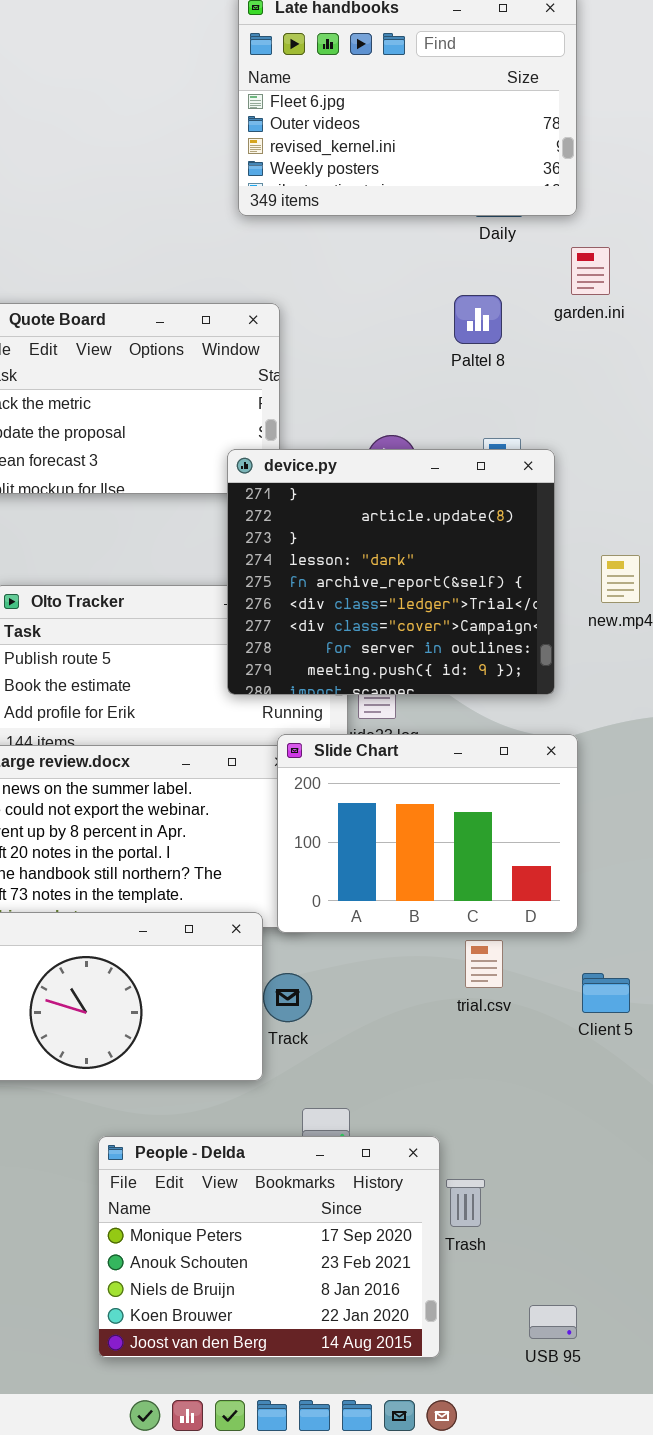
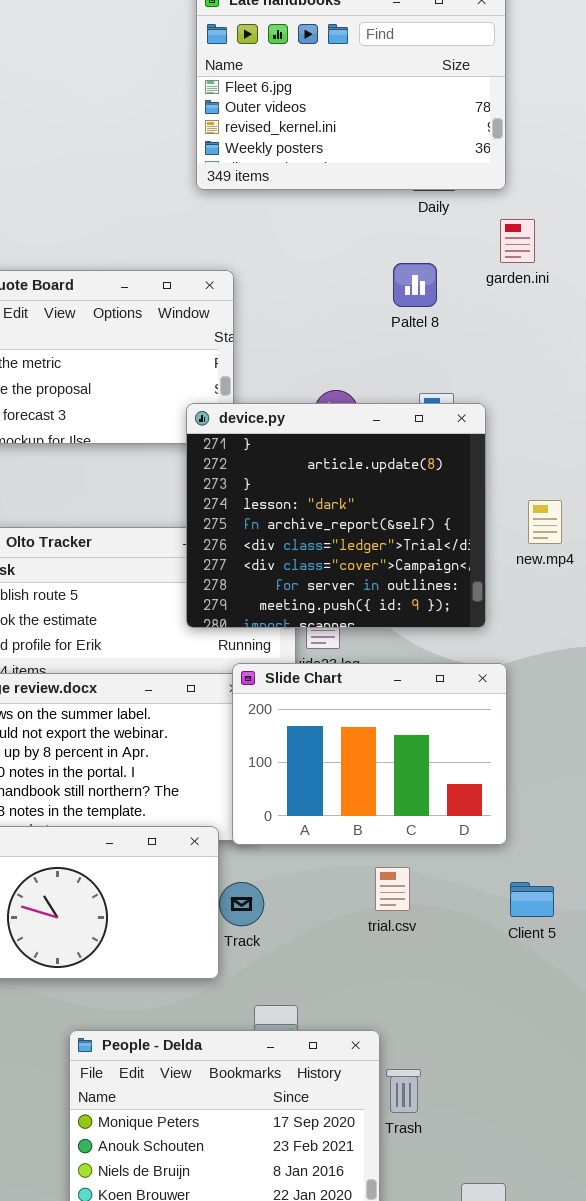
trial.csv: [465,940,503,988] -> [375,867,410,911], moved

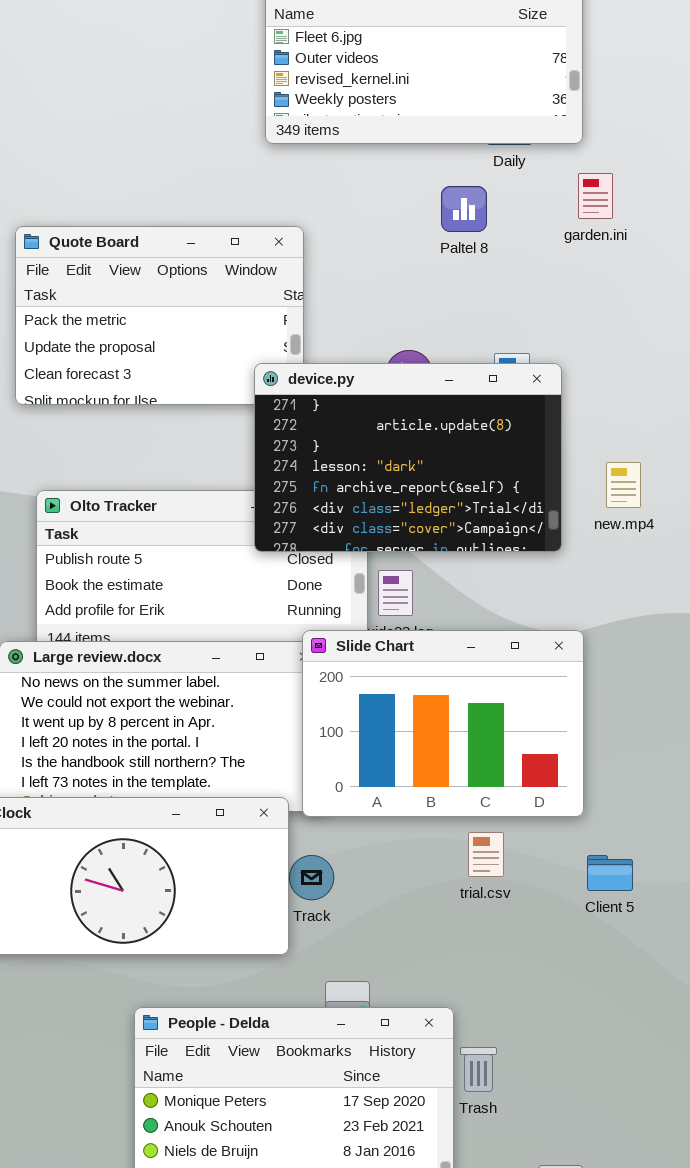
Paltel 8: [393,263,437,307] -> [441,186,487,232], moved
device.py: [186,403,486,628] -> [254,363,562,552], resized
trial.csv: [375,867,410,911] -> [468,832,504,877], moved

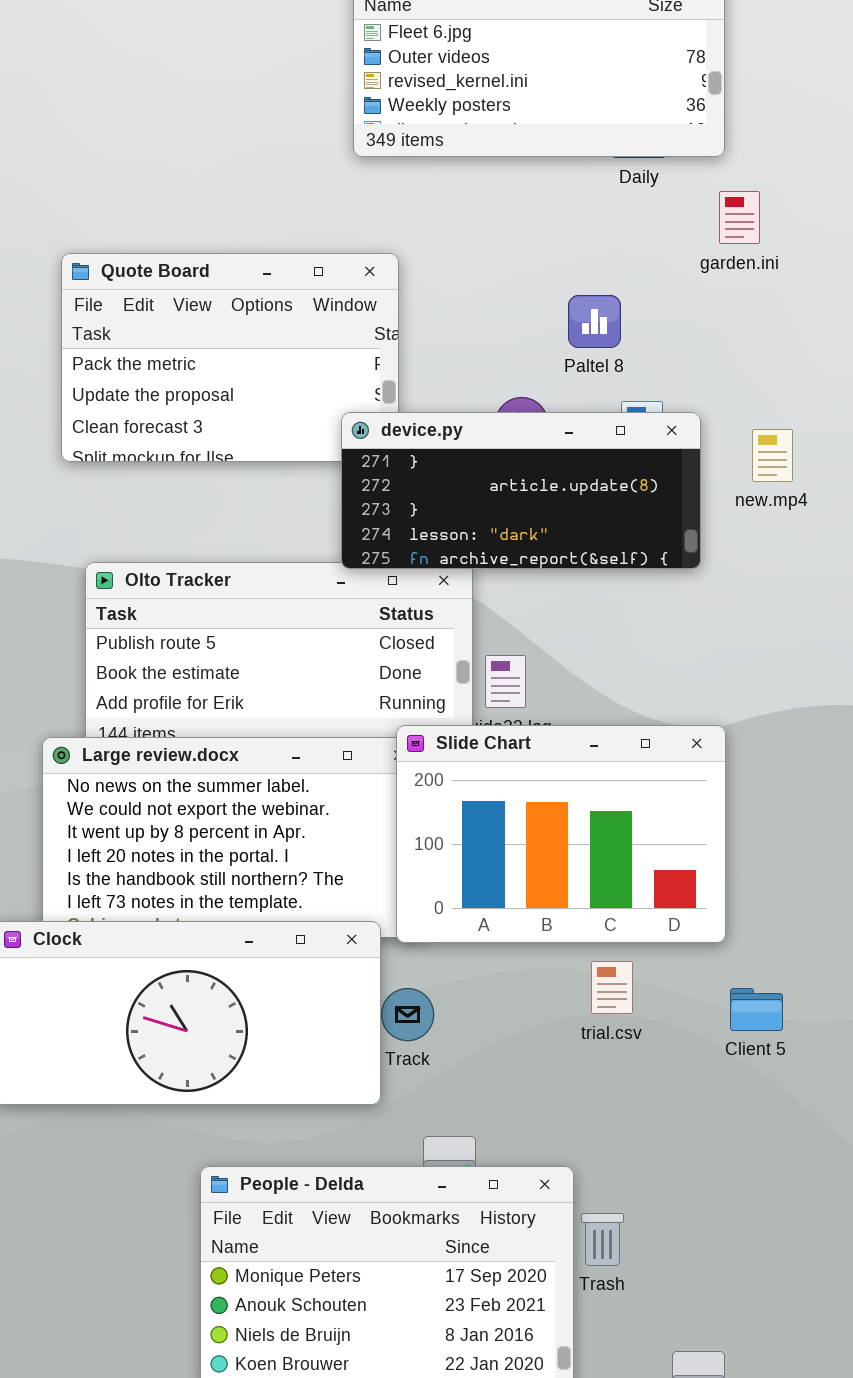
Paltel 8: [441,186,487,232] -> [568,295,621,348], moved
device.py: [254,363,562,552] -> [341,412,701,569], resized
new.mp4: [606,462,641,508] -> [752,429,793,482], moved

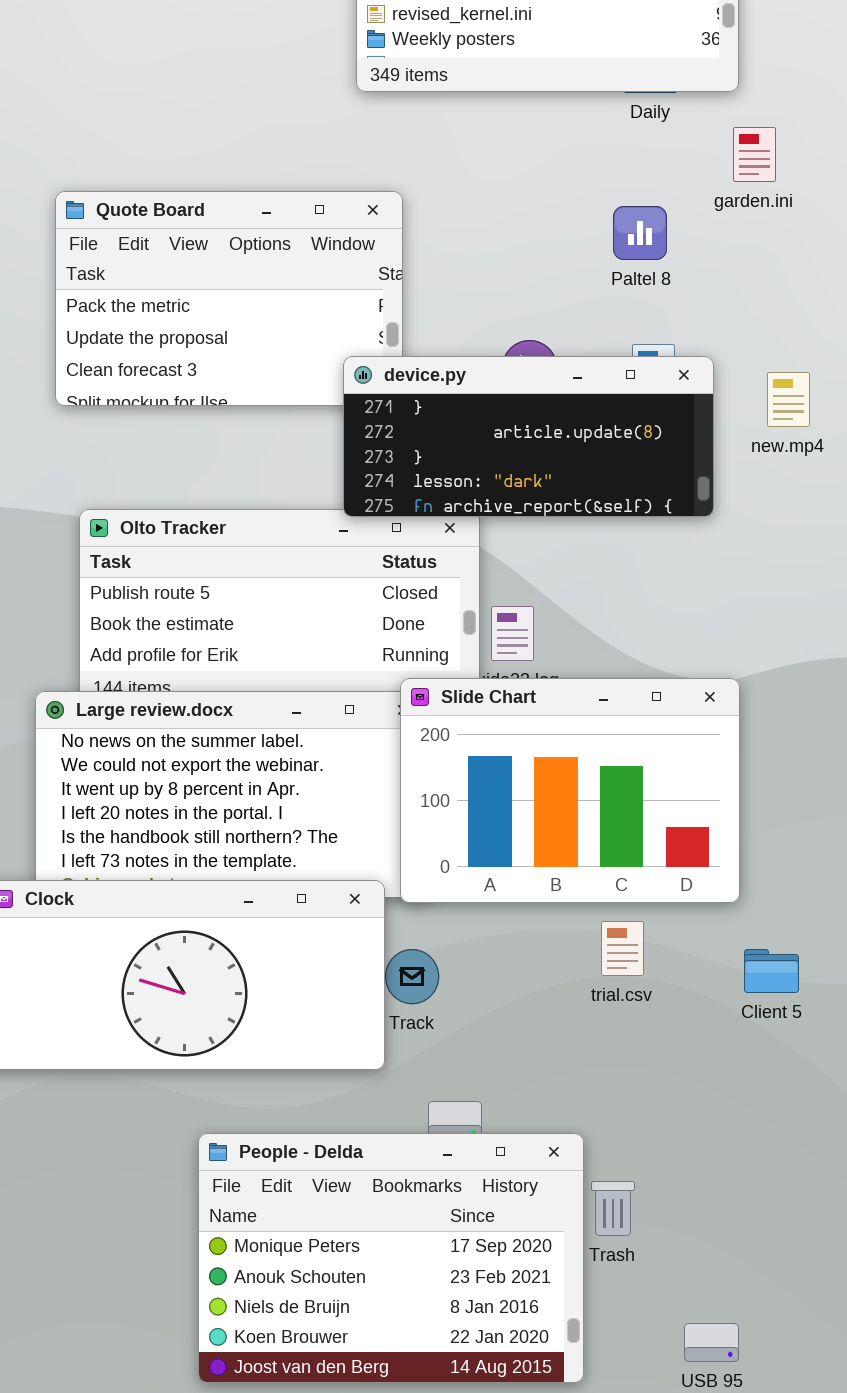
Paltel 8: [568,295,621,348] -> [613,206,667,260], moved

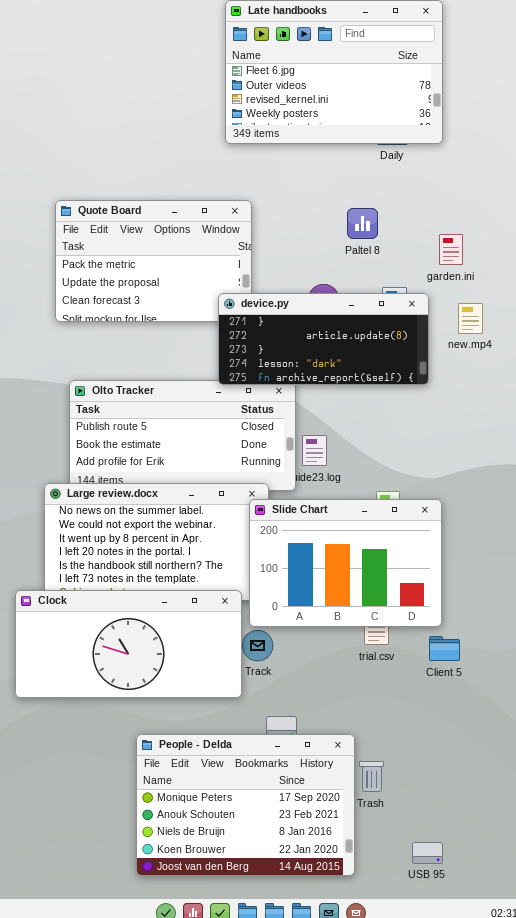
garden.ini: [733,127,776,182] -> [439,234,463,265], moved
Paltel 8: [613,206,667,260] -> [347,208,378,239], moved
Slide Chart: [400,678,740,903] -> [249,499,442,627], moved
Client 5: [744,949,799,993] -> [429,636,460,661], moved

